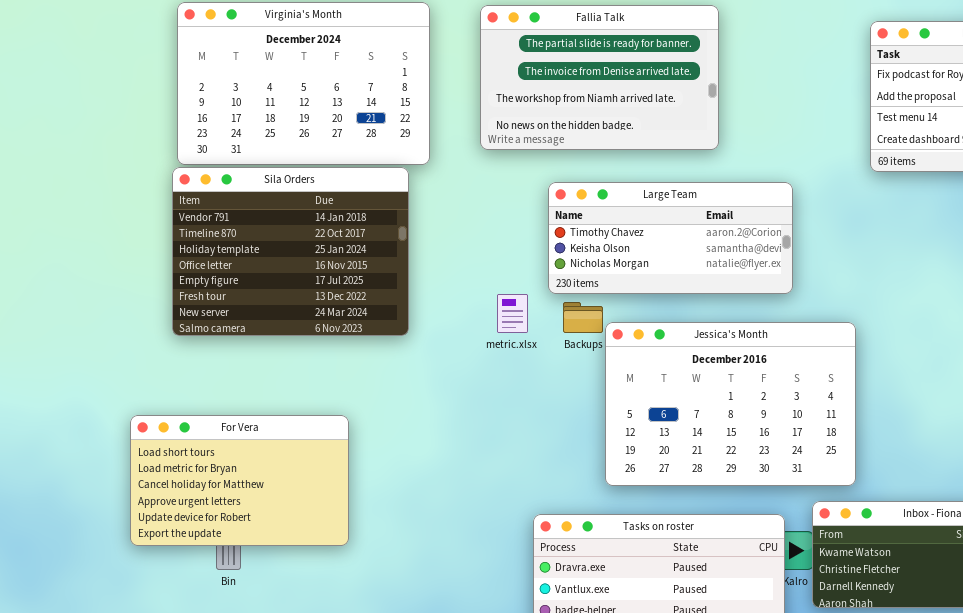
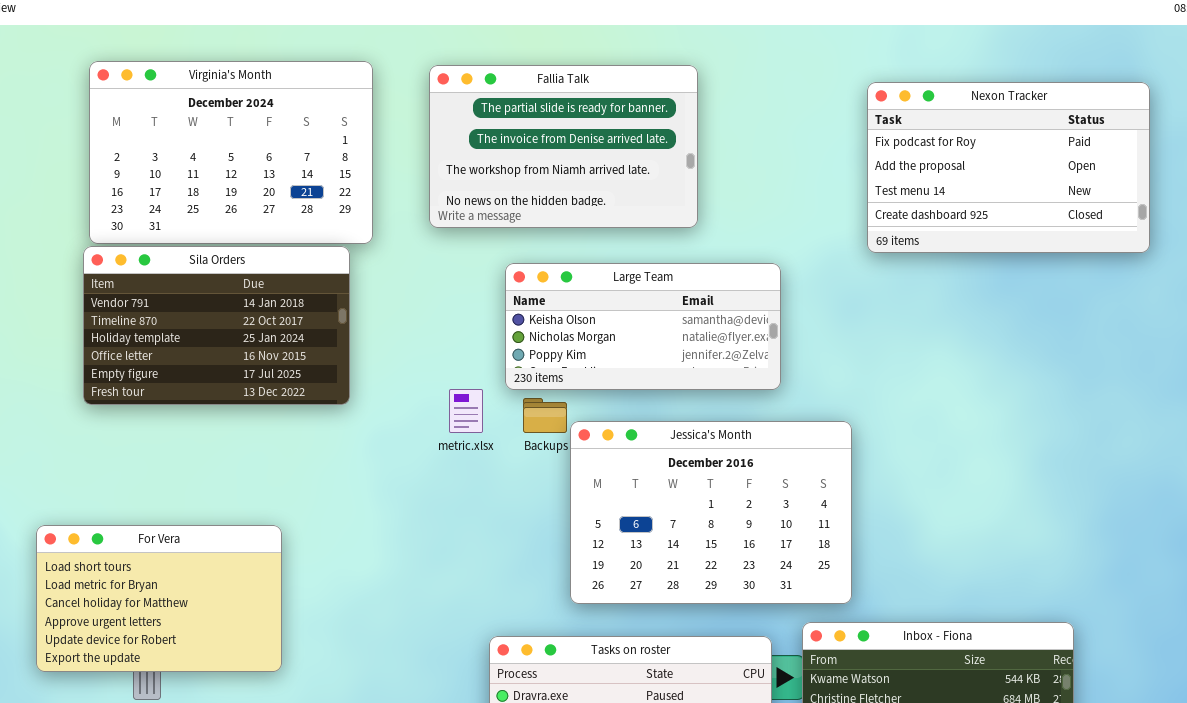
Sila Orders: [172,167,409,336] -> [83,246,350,405], resized
Large Team: [548,182,793,294] -> [505,263,781,390], scrolled down 1 row

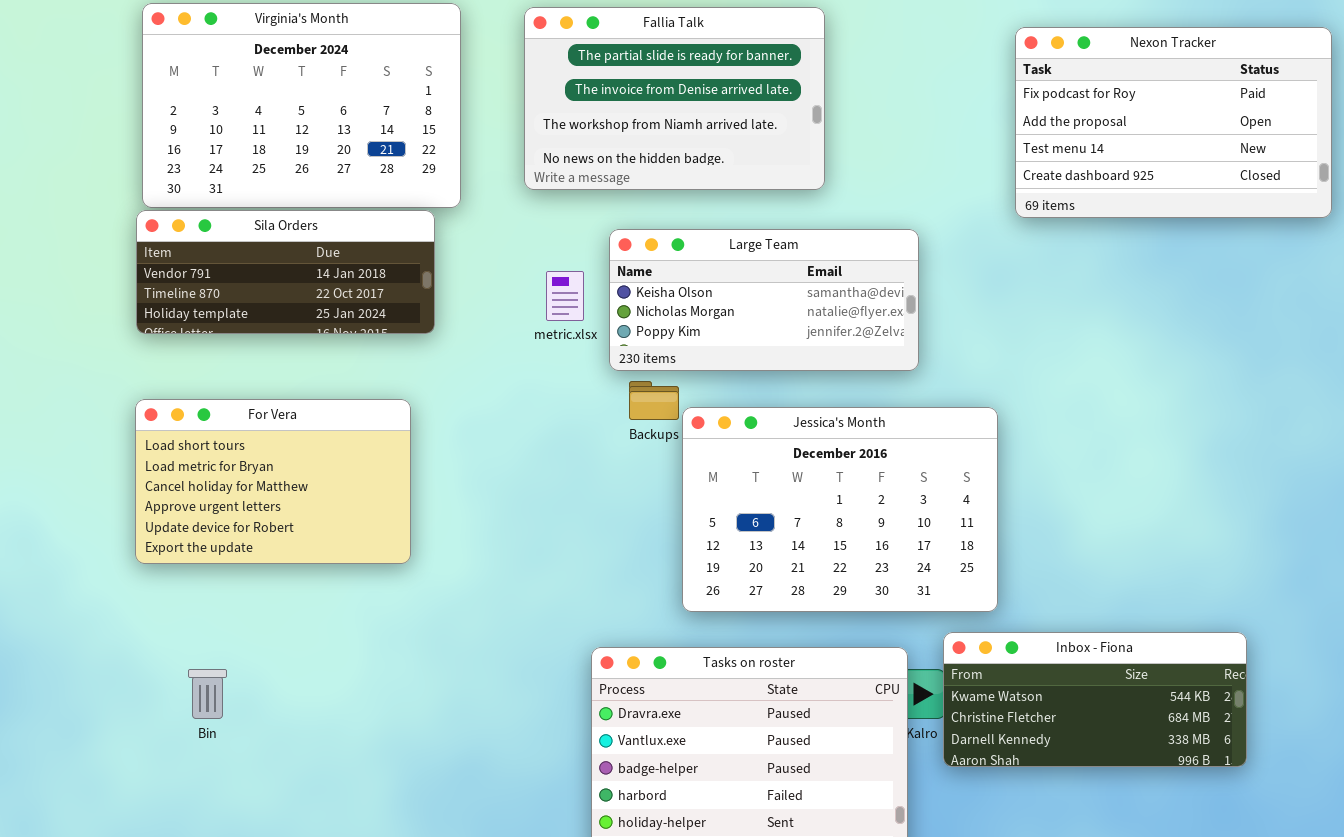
Sila Orders: [83,246,350,405] -> [136,210,435,334], resized
metric.xlsx: [449,389,483,433] -> [546,271,584,321], moved
For Vera: [36,525,282,672] -> [135,399,411,564], moved

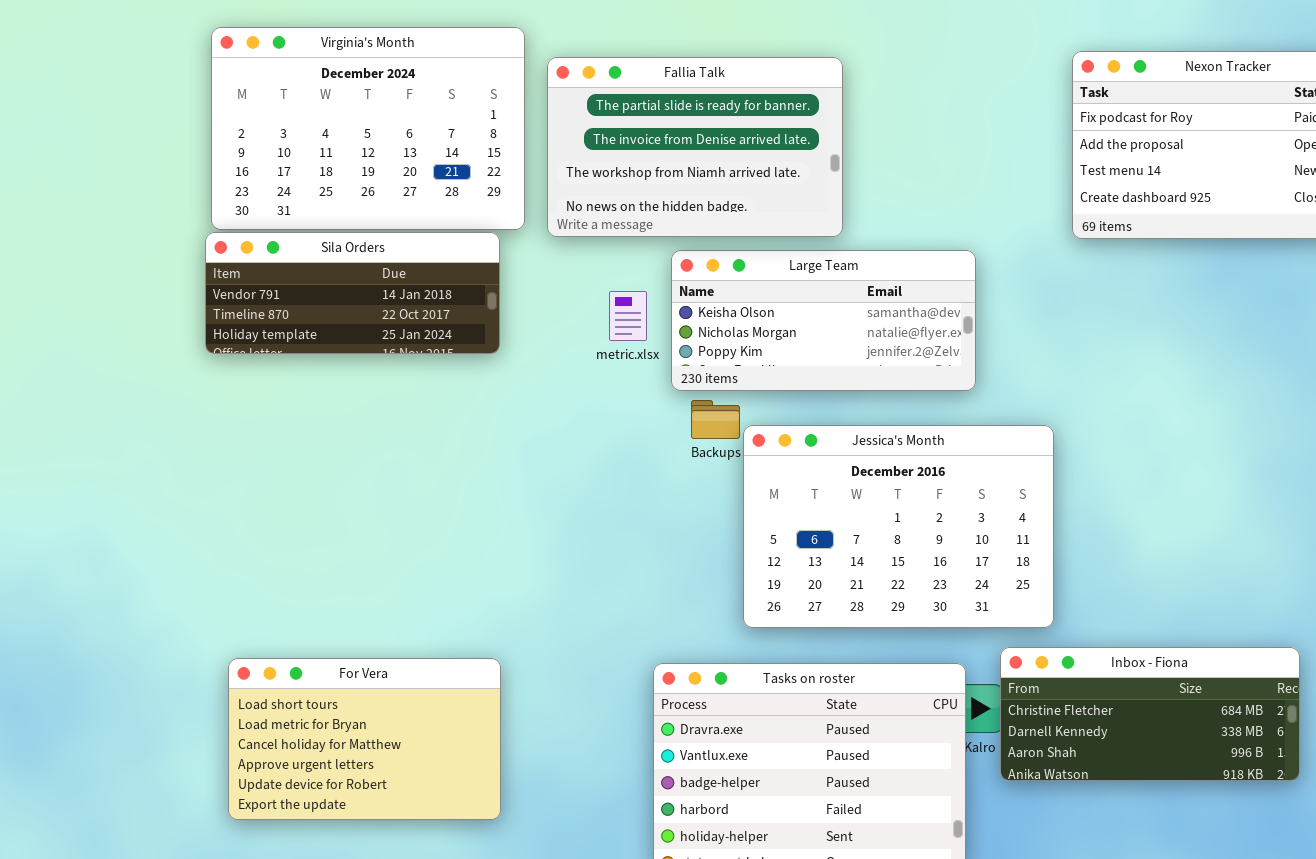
Fallia Talk: [524,7,825,190] -> [547,57,843,237], moved
For Vera: [135,399,411,564] -> [228,658,501,820], moved
Inbox - Fiona: [943,632,1247,767] -> [1000,647,1300,781], scrolled down 1 row

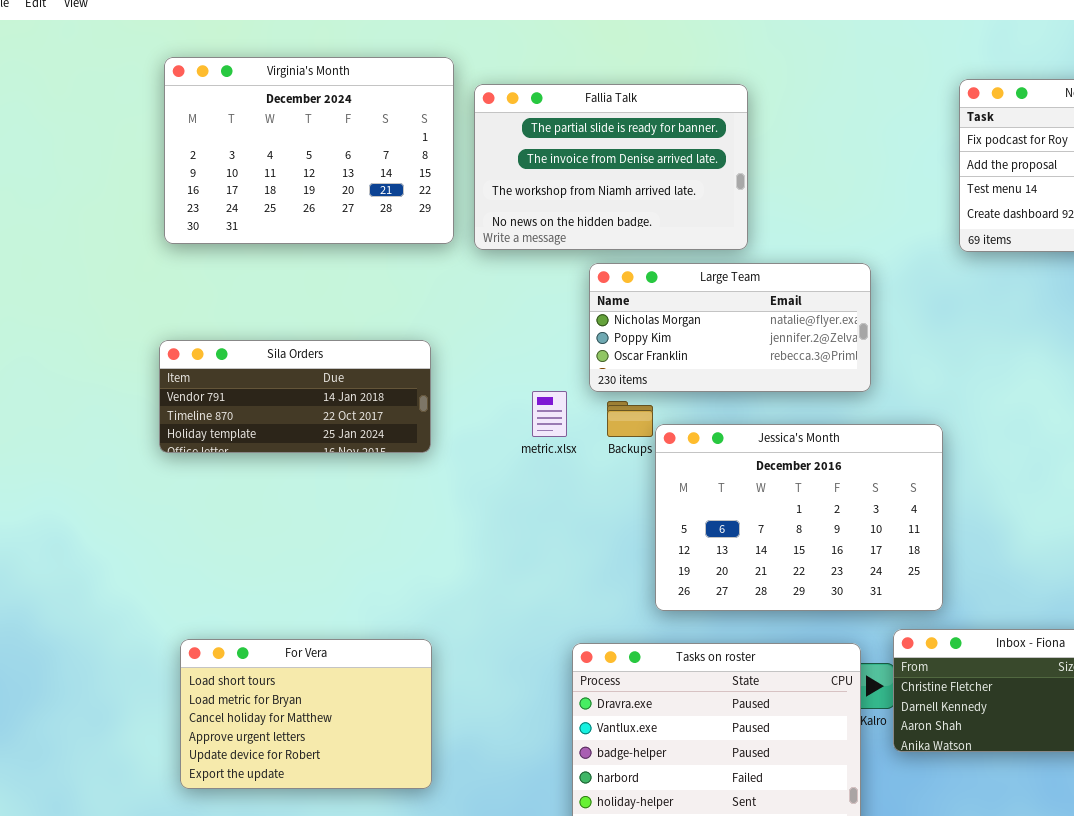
Sila Orders: [205,232,500,354] -> [159,340,431,453], moved
Large Team: [671,250,976,391] -> [589,263,871,392], scrolled down 1 row
metric.xlsx: [609,291,647,341] -> [532,391,567,437], moved

